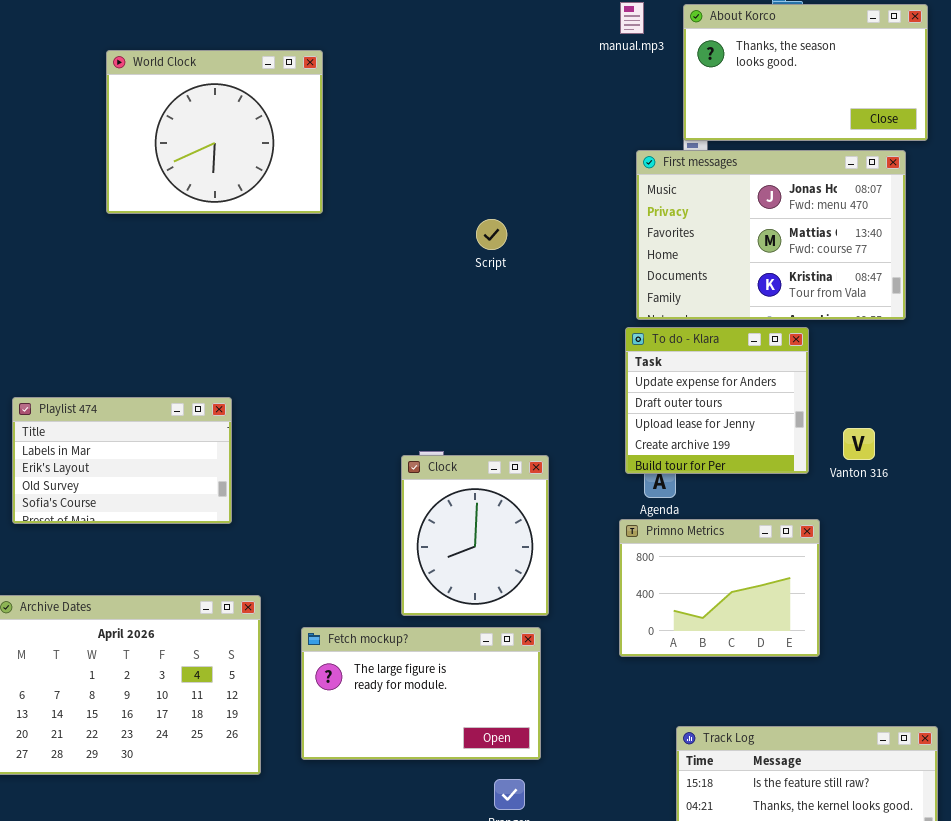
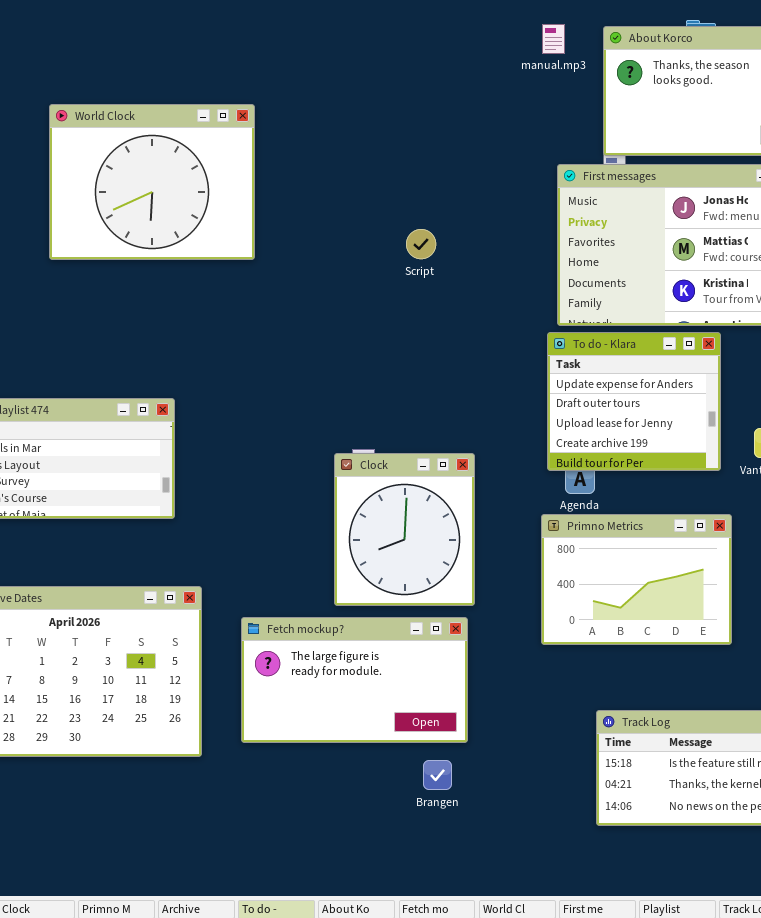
World Clock: [106,50,323,214] -> [49,104,255,260], moved

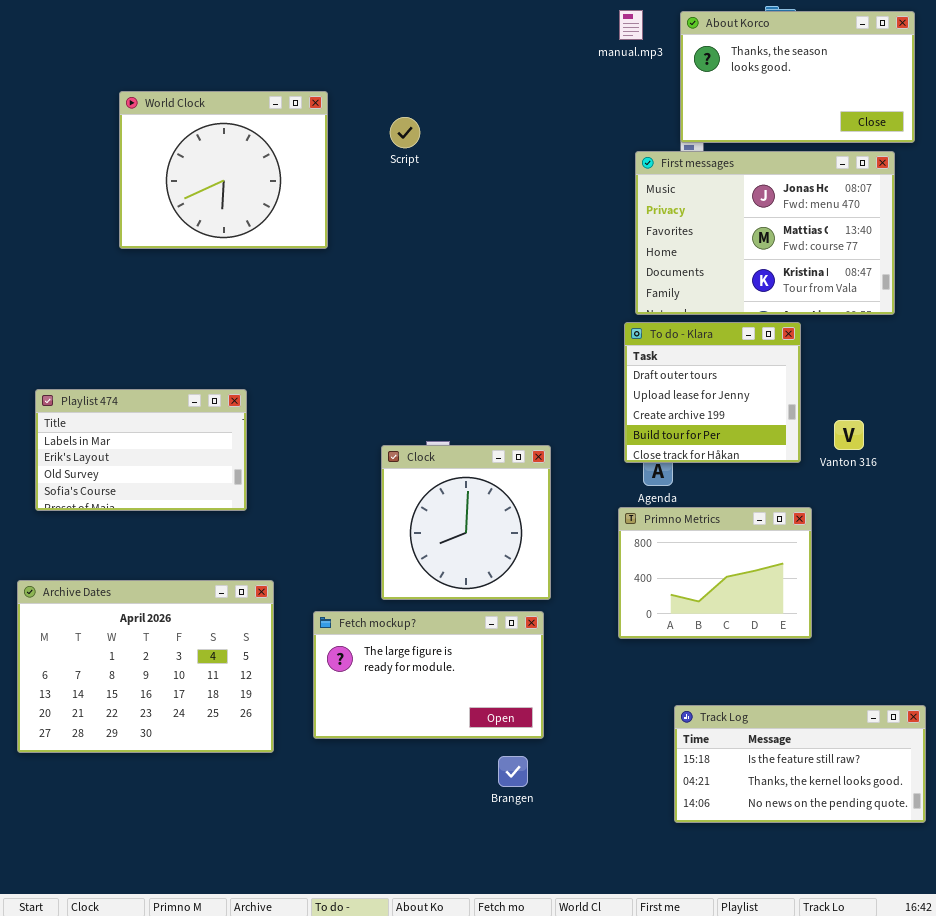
Script: [406,229,436,259] -> [390,117,420,148], moved
To do - Klara: [547,332,721,471] -> [624,322,801,463], scrolled down 1 row
Clock: [334,453,475,606] -> [381,445,551,600], resized

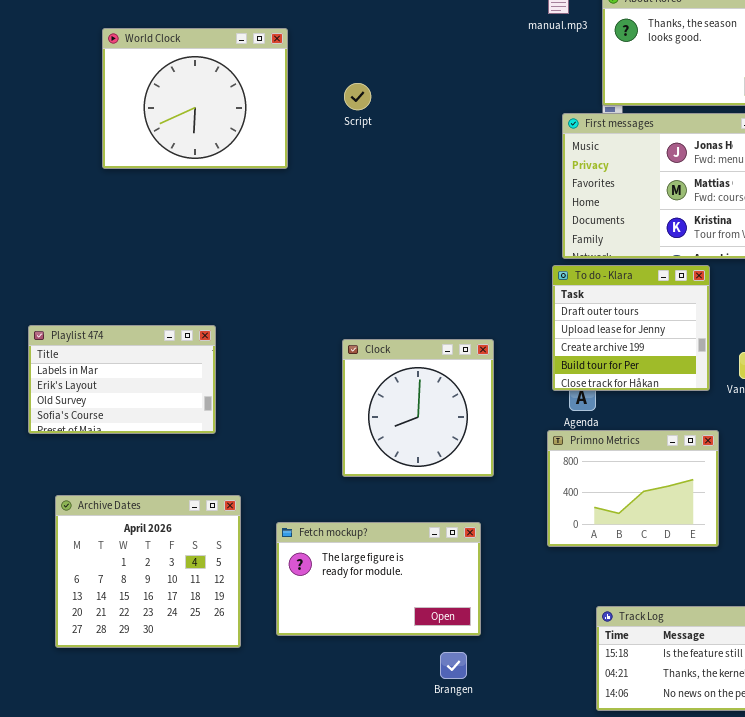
World Clock: [119,91,328,249] -> [102,28,288,169], moved
Clock: [381,445,551,600] -> [342,339,494,477], moved
Archive Dates: [17,580,274,753] -> [55,495,241,648], resized

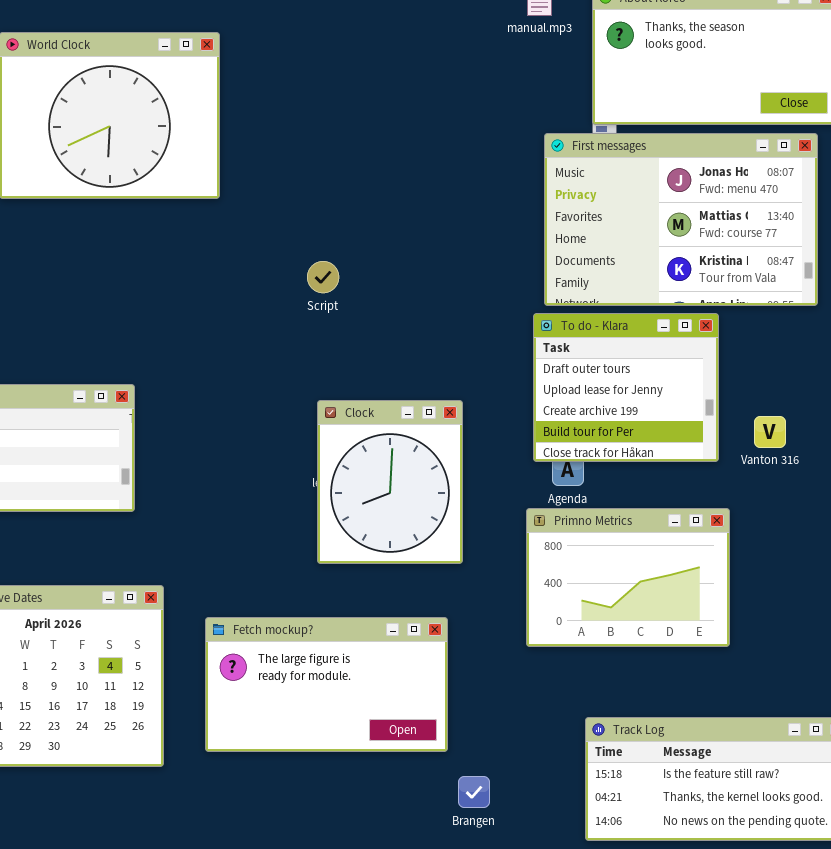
Script: [344,83,371,110] -> [307,261,339,293], moved
Clock: [342,339,494,477] -> [317,400,463,564], resized
Brangen: [440,652,467,679] -> [458,776,490,808], moved

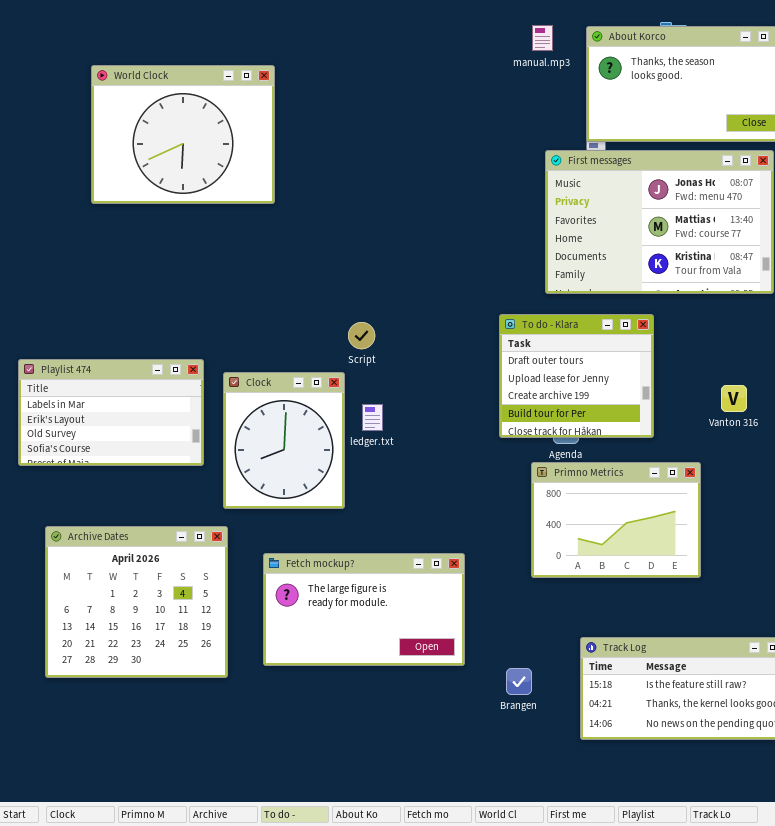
Script: [307,261,339,293] -> [348,322,375,349], moved
To do - Klara: [533,313,719,462] -> [499,314,654,438], moved
Clock: [317,400,463,564] -> [223,372,345,509], moved
Brangen: [458,776,490,808] -> [506,668,532,695], moved

